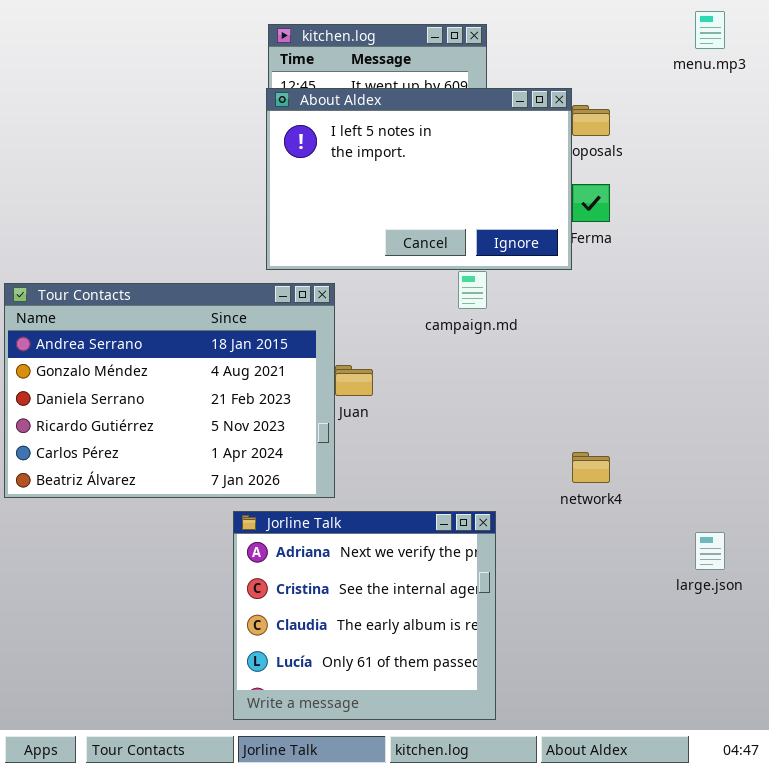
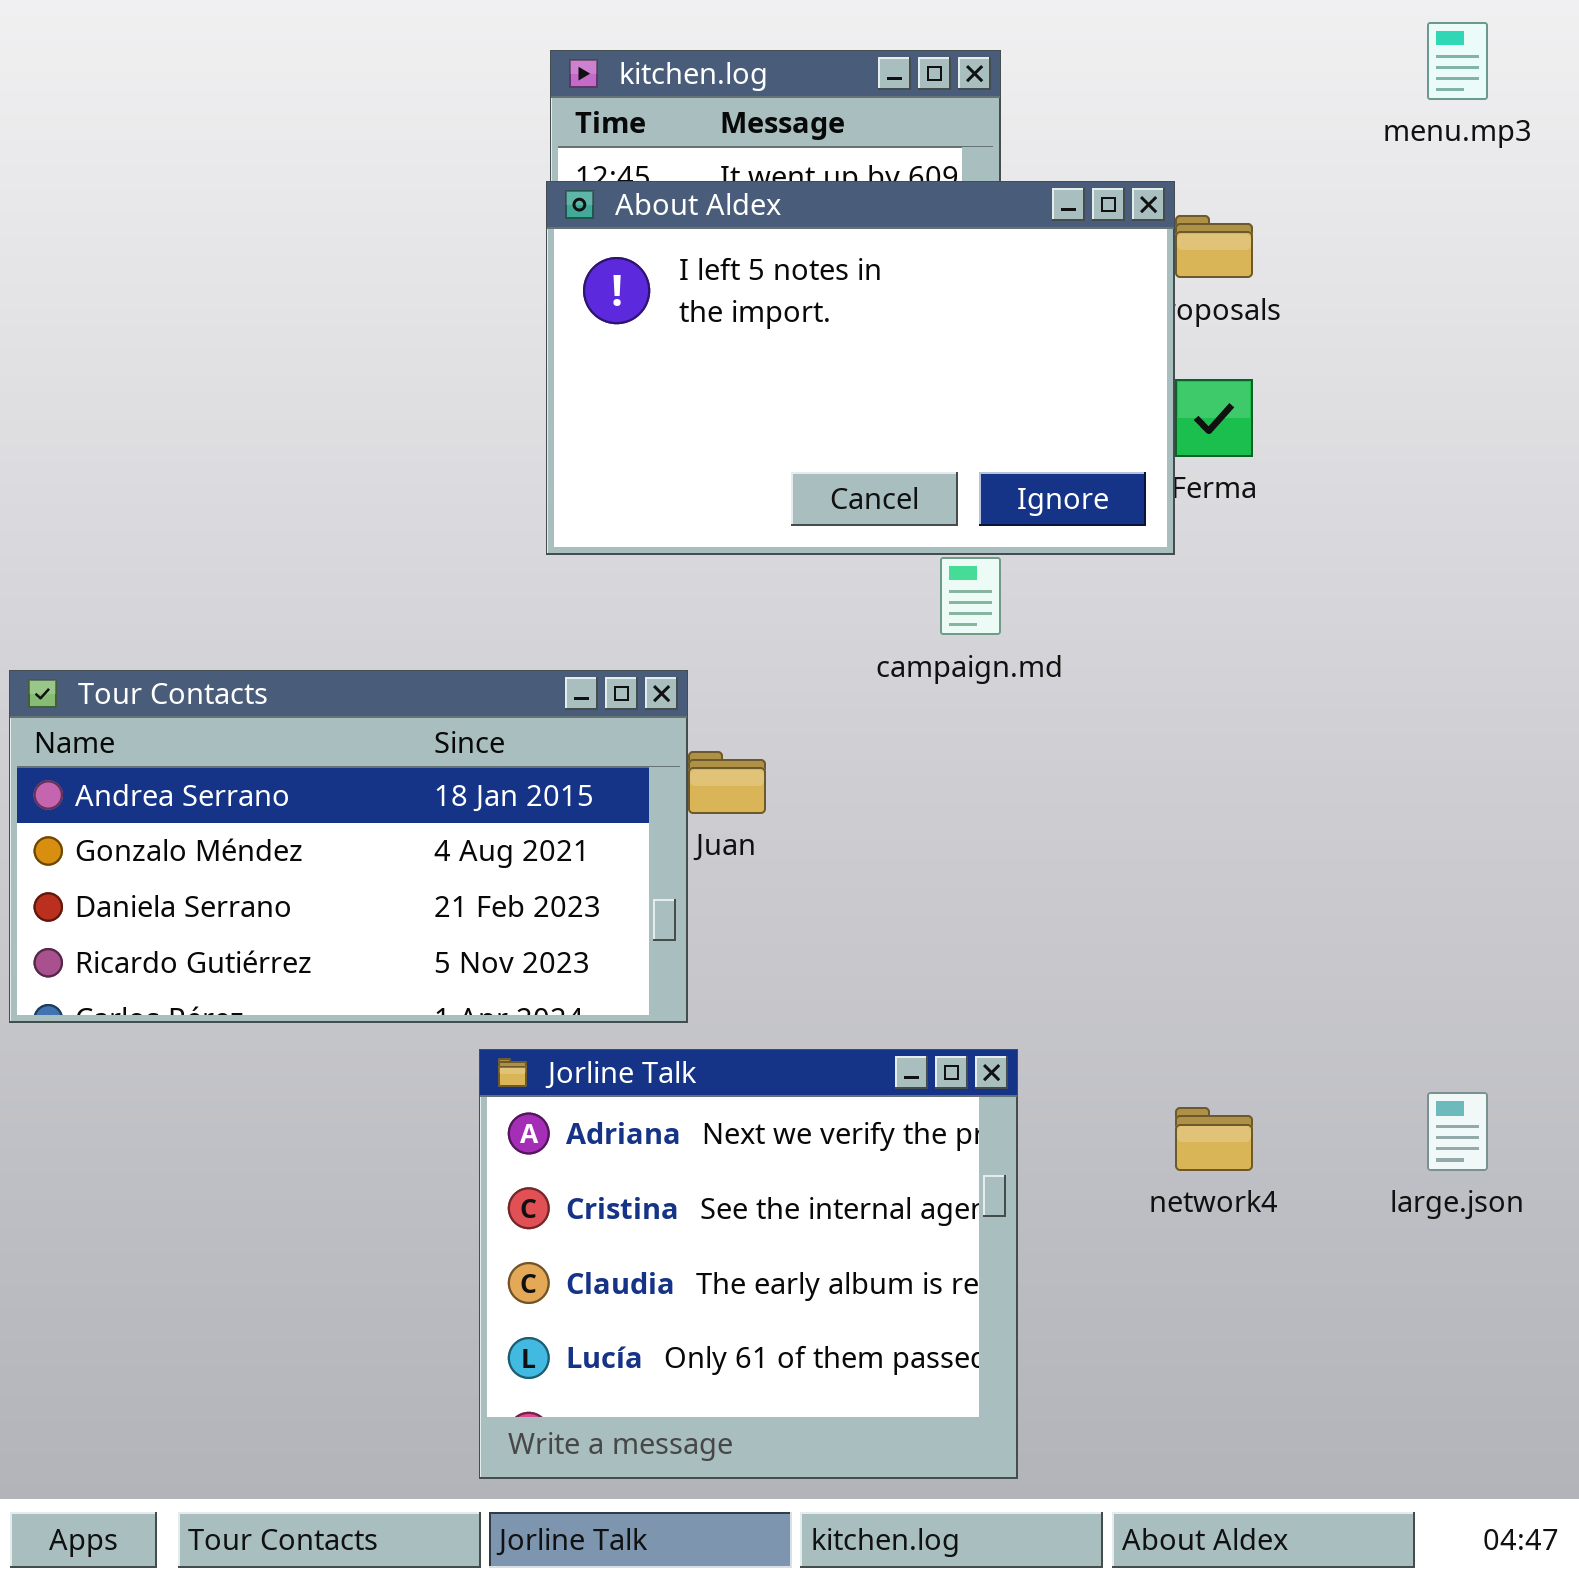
Tour Contacts: [4,283,335,498] -> [9,670,688,1023], resized
network4: [572,452,610,483] -> [1175,1107,1253,1171], moved

